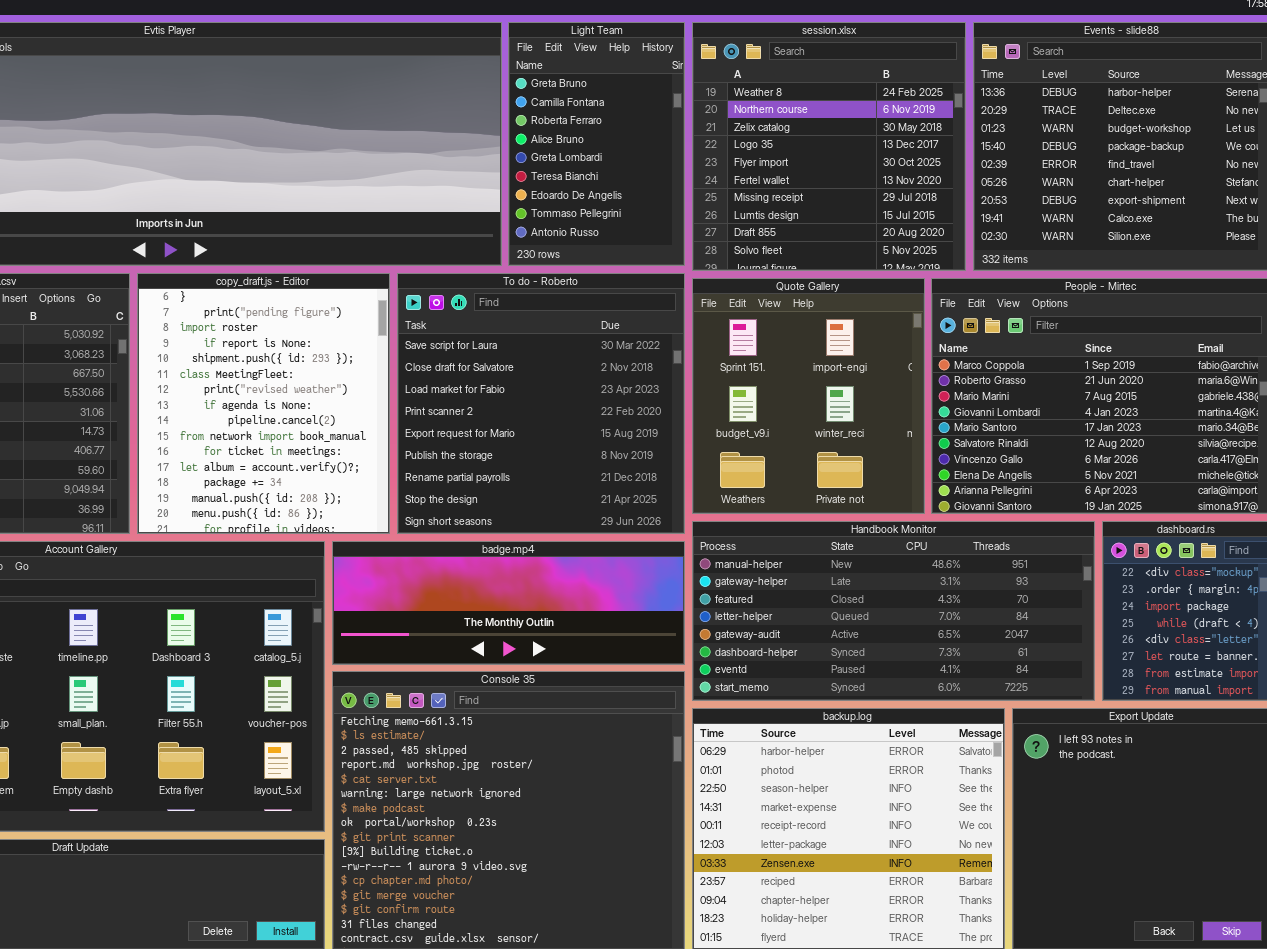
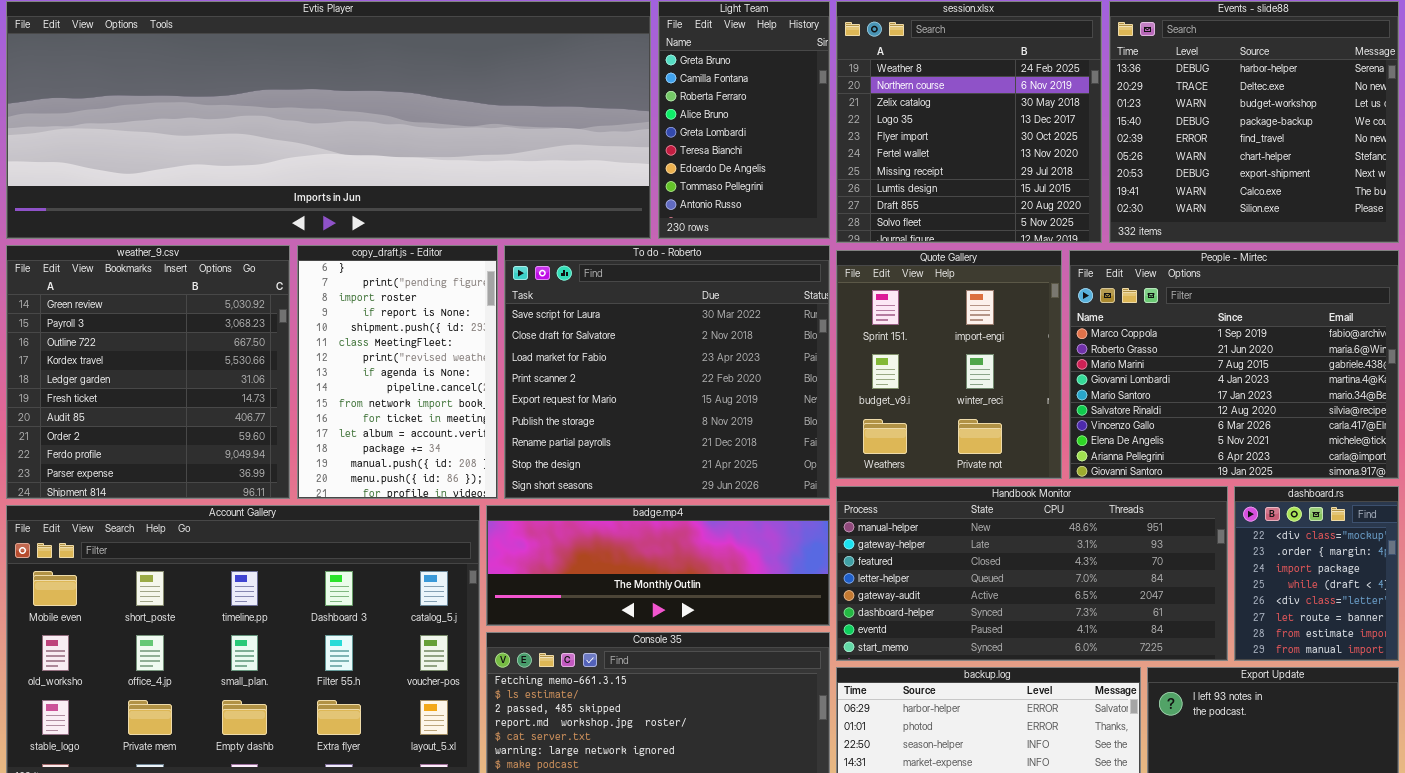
copy_draft.js - Editor: [137,273,390,534] -> [297,245,498,499], resized
To do - Roberto: [397,273,685,534] -> [504,245,830,499], resized

